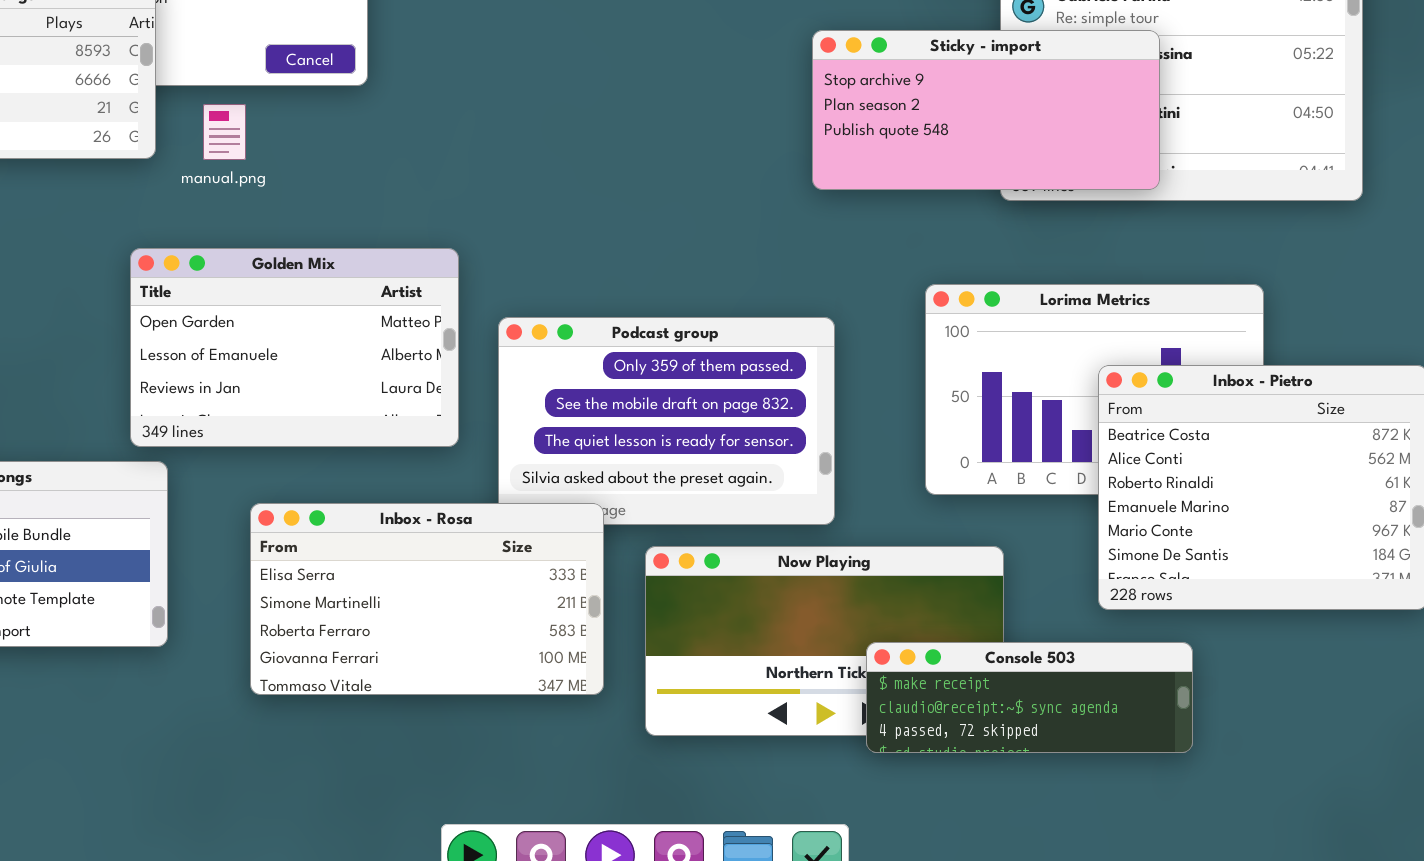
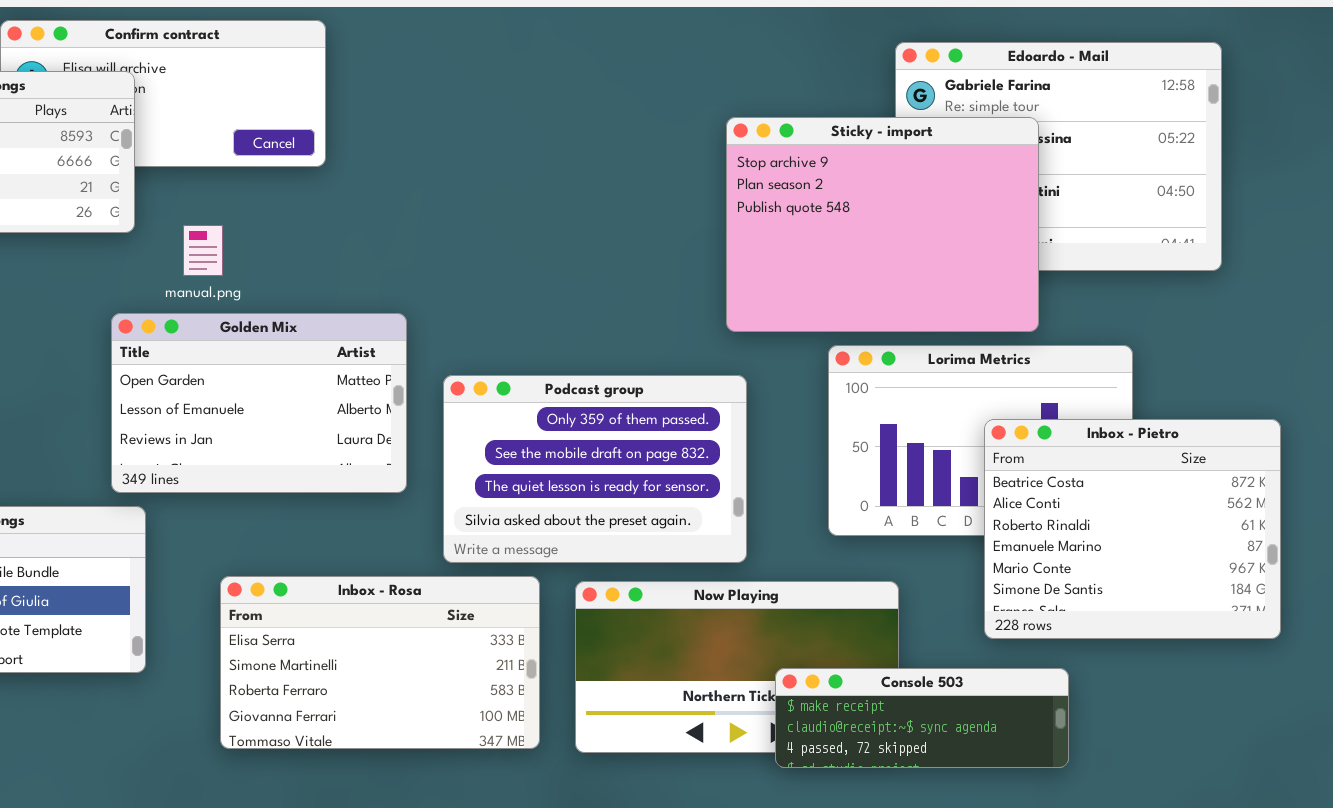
Sticky - import: [812,30,1160,190] -> [726,117,1039,332], resized
manual.png: [203,104,246,160] -> [183,225,223,276], moved
Inbox - Rosa: [250,503,604,695] -> [220,576,540,749], moved

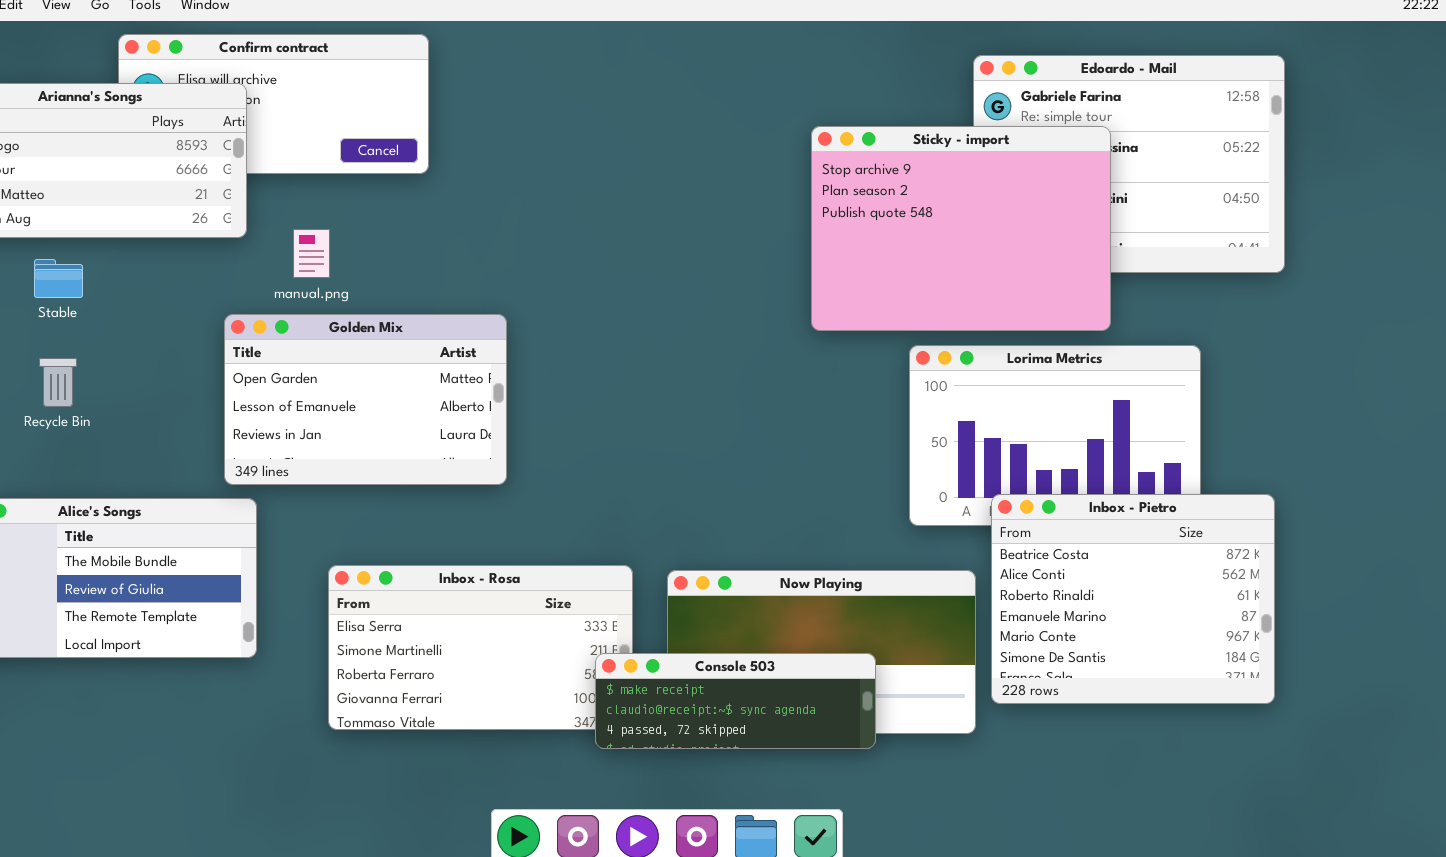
Podcast group: [443,375,747,563] -> none, closed
Inbox - Pietro: [984,419,1281,639] -> [991,494,1275,704], moved
Console 503: [775,668,1069,768] -> [595,653,876,749], moved

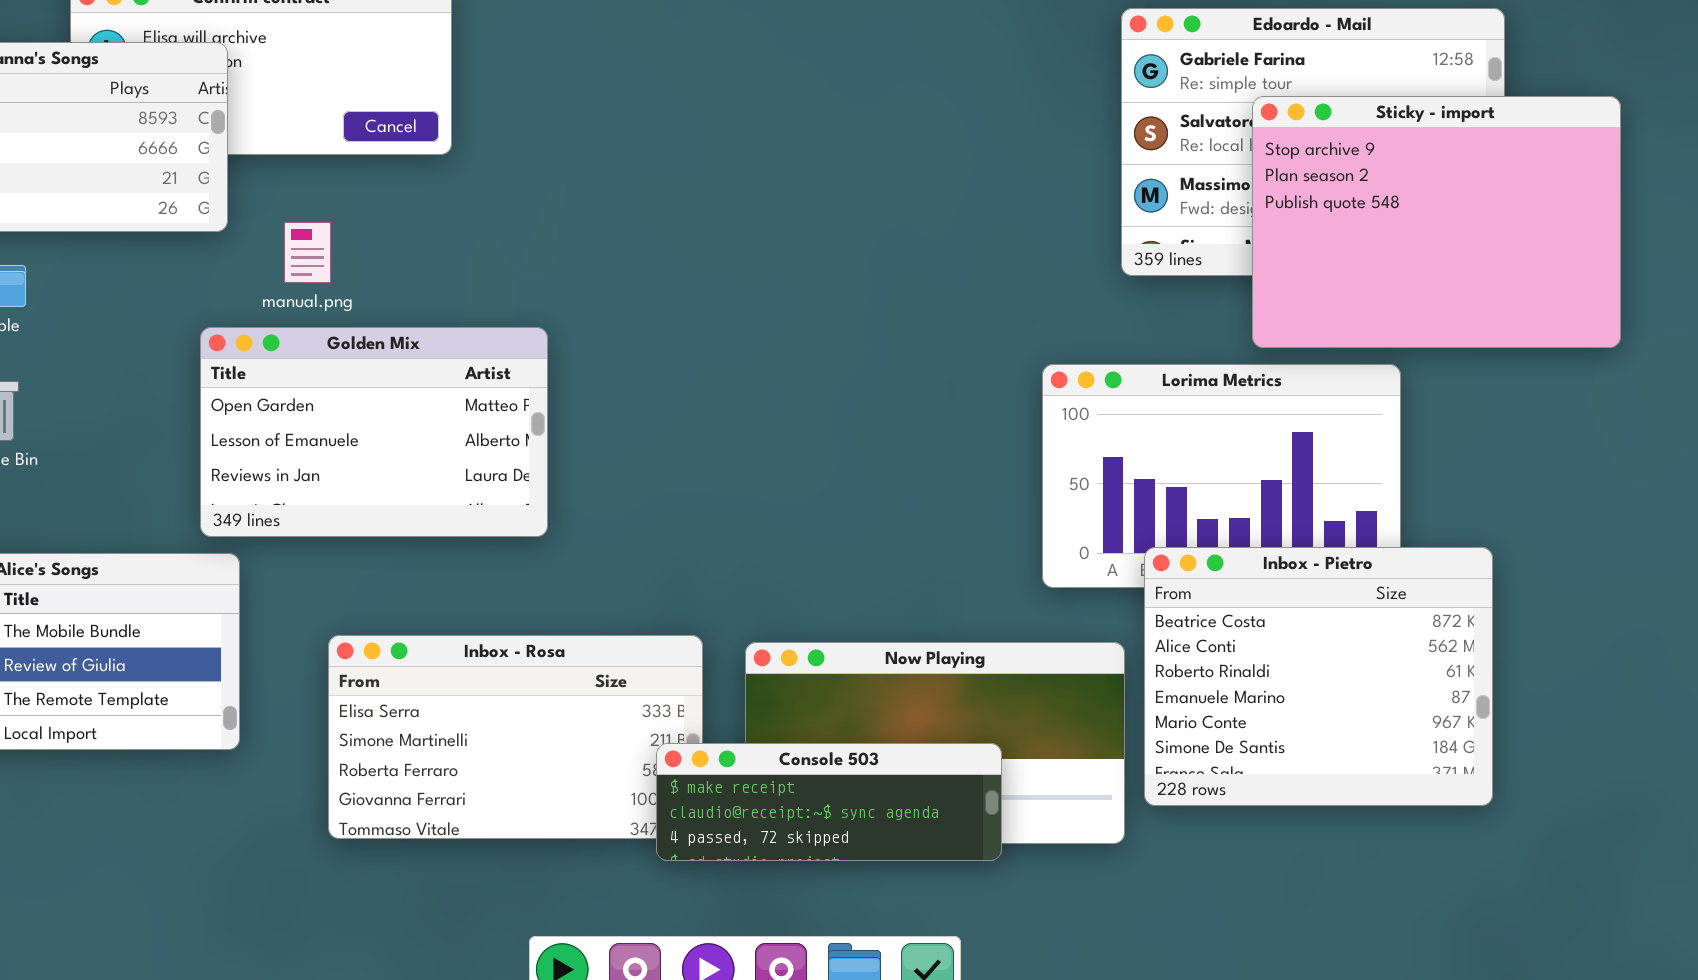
Sticky - import: [811,126,1111,331] -> [1252,96,1621,348], moved

